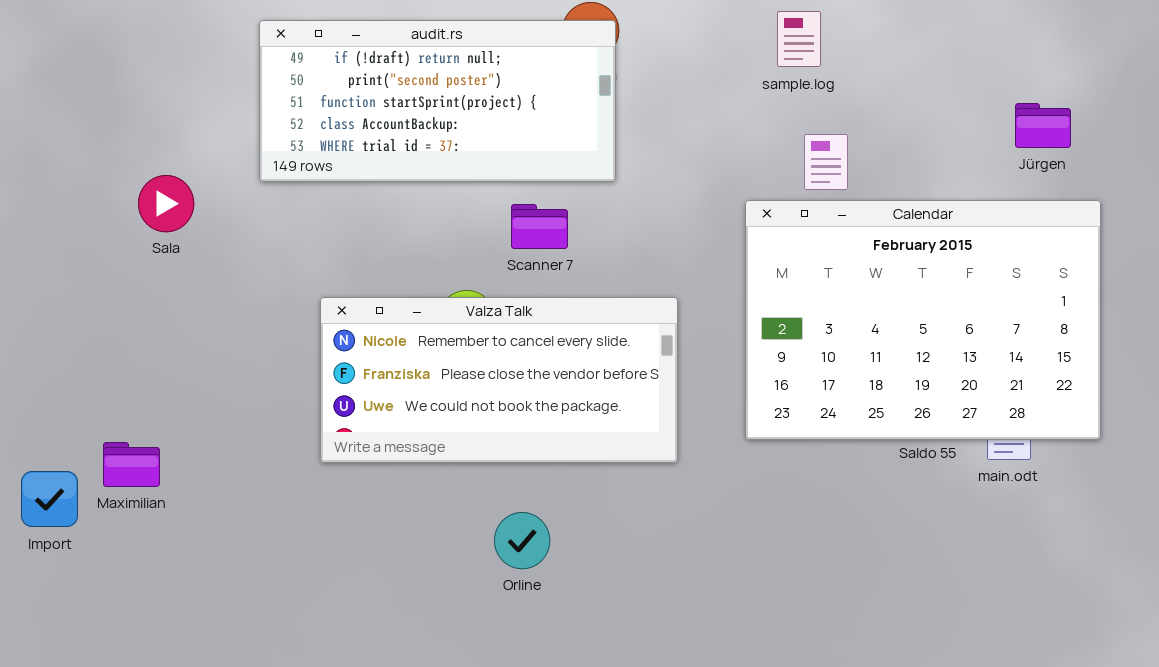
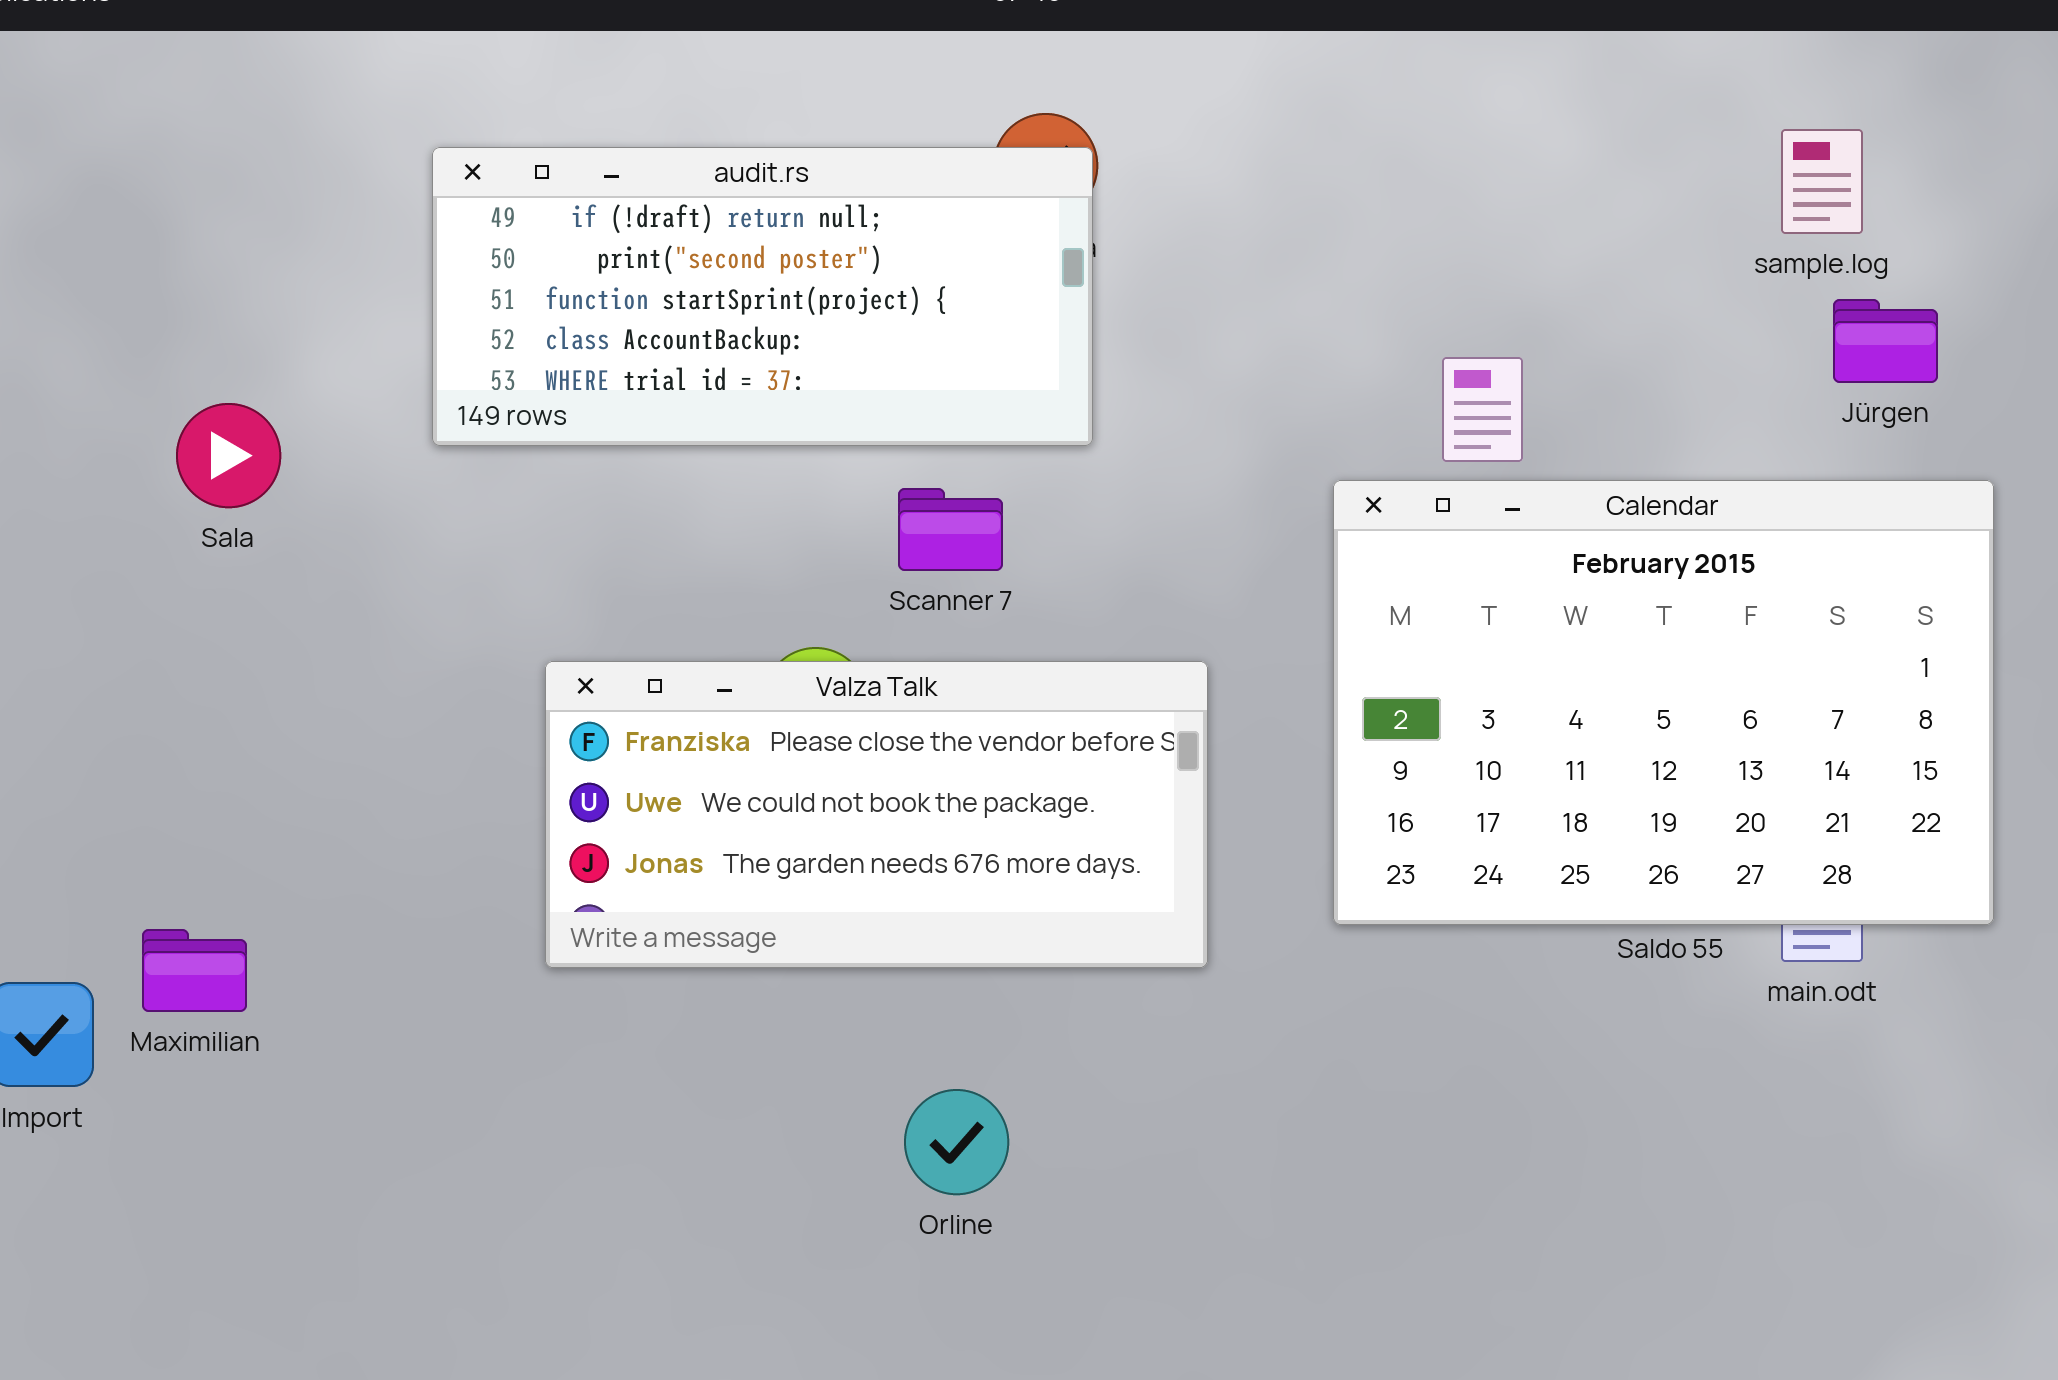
sample.log: [777,11,821,67] -> [1781,129,1863,234], moved
Sala: [138,175,194,232] -> [176,403,281,508], moved
Valza Talk: [320,297,678,463] -> [545,661,1208,968], scrolled down 1 row
Orline: [494,512,550,569] -> [904,1089,1009,1195], moved

